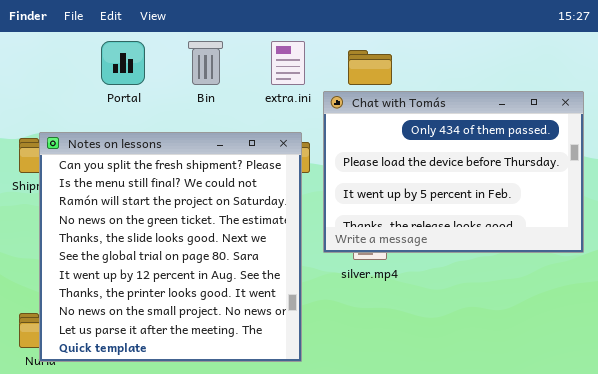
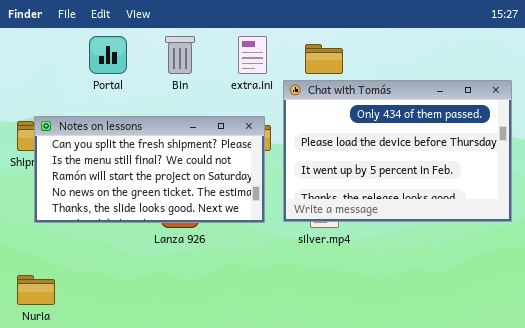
Notes on lessons: [39,132,302,362] -> [34,116,265,223], resized

